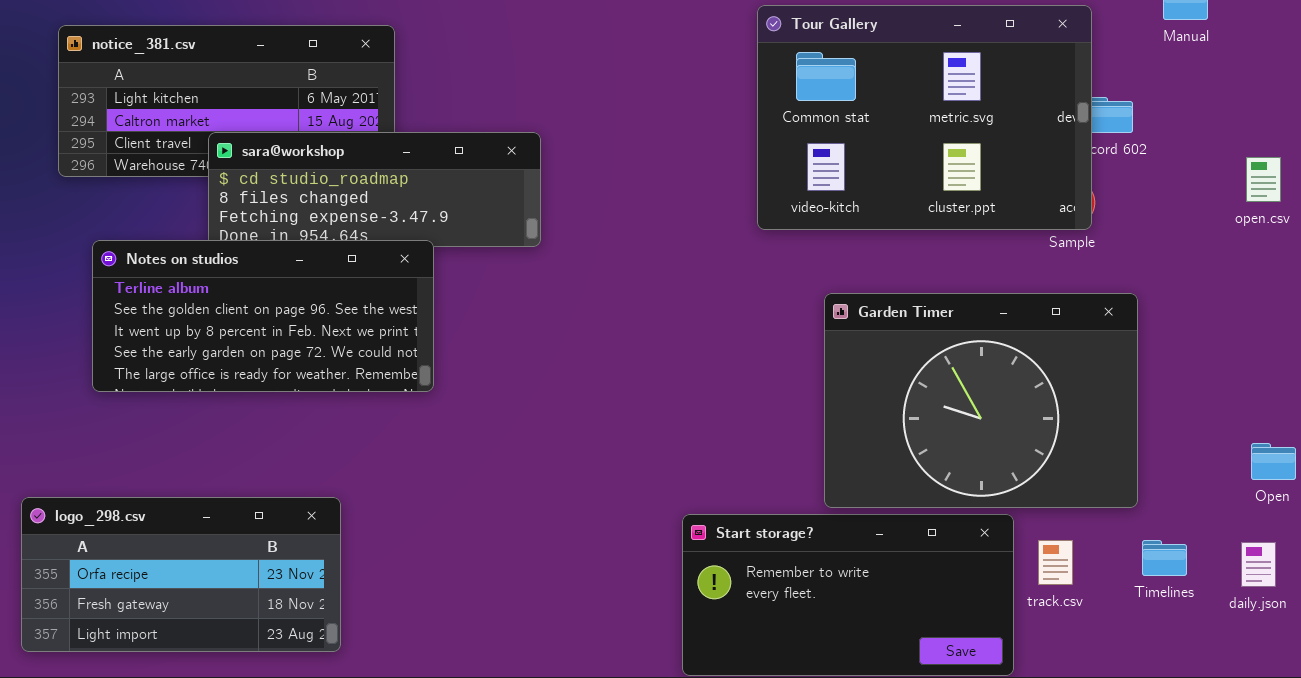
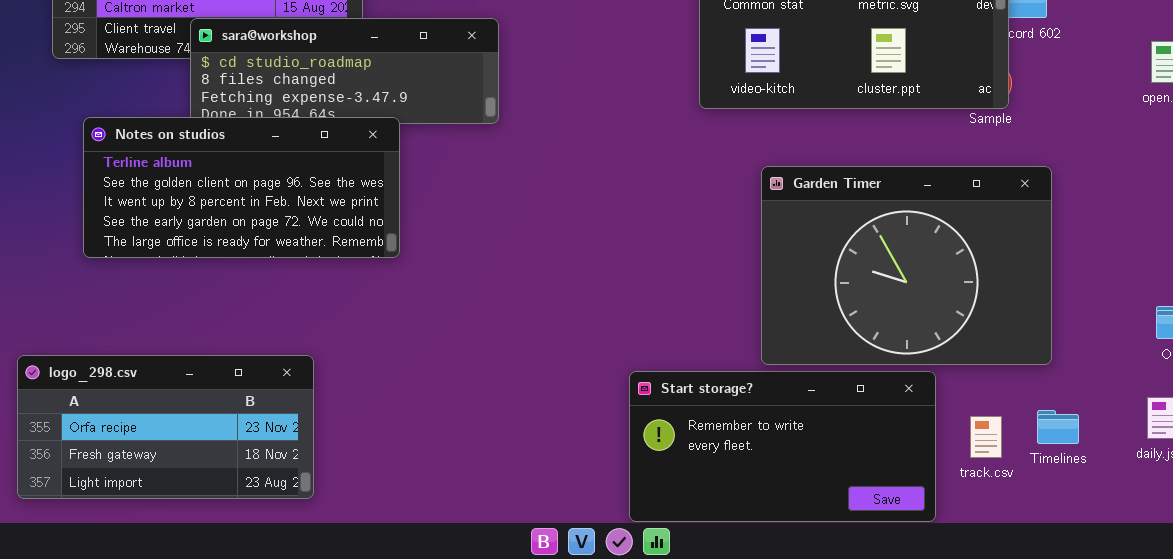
track.csv: [1038,540,1073,585] -> [970,416,1002,458], moved
Timelines: [1142,540,1187,576] -> [1037,410,1079,444], moved

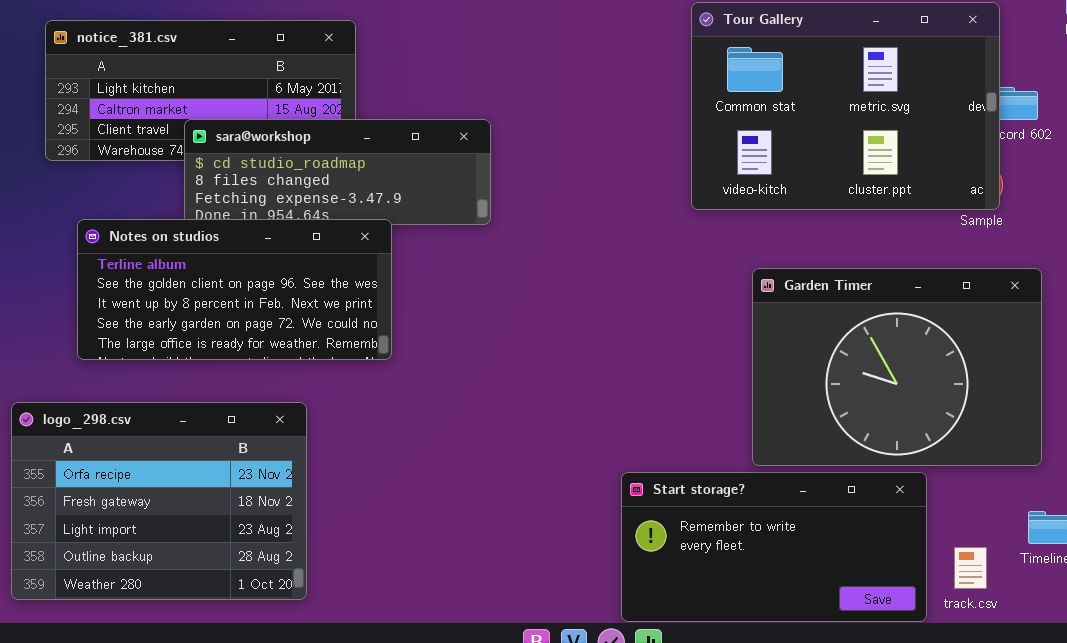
logo_298.csv: [17,355,314,499] -> [11,402,307,600], resized
track.csv: [970,416,1002,458] -> [954,547,987,589], moved

